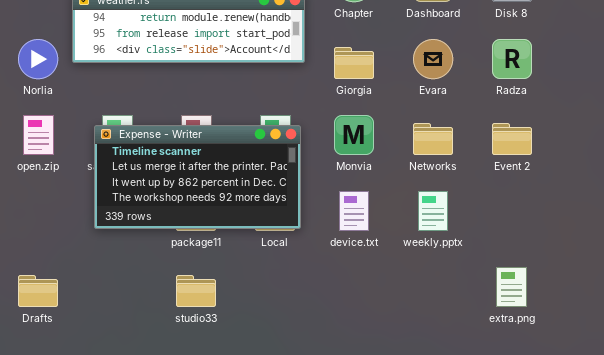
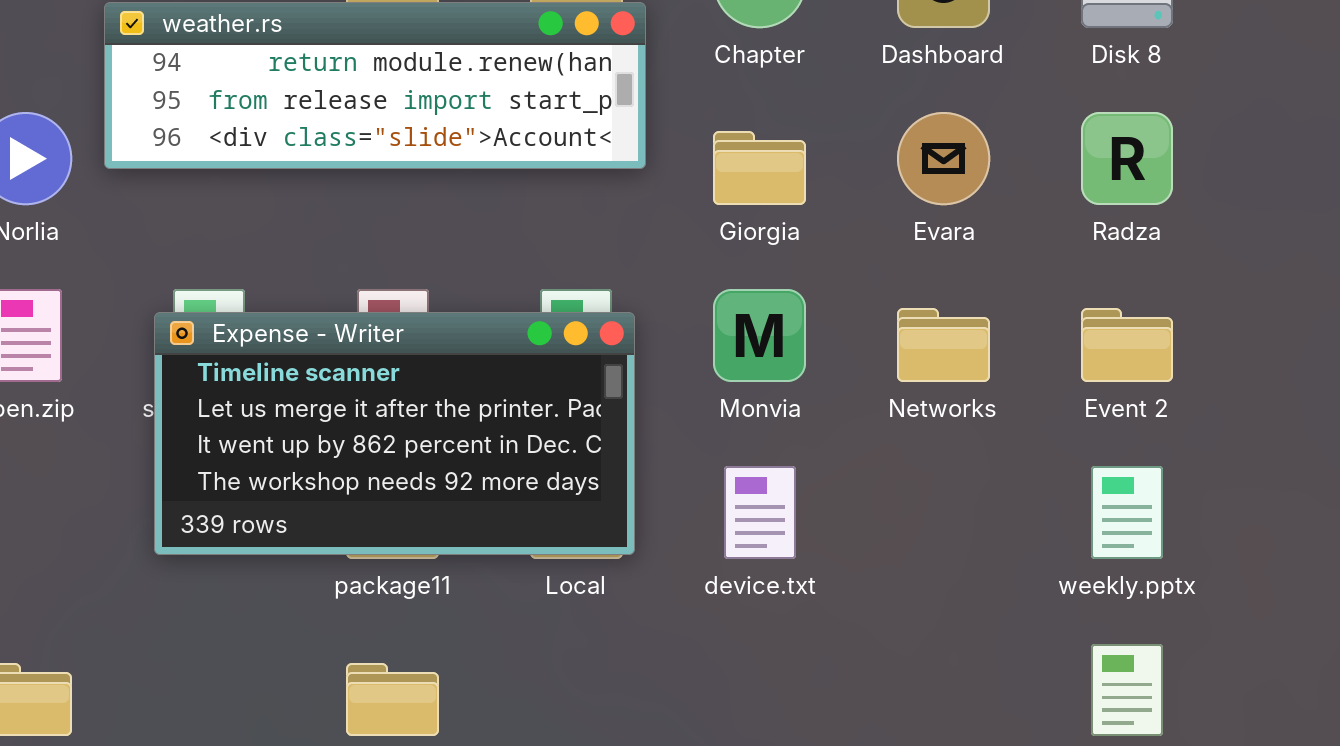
weekly.pptx: [418,191,448,231] -> [1091,466,1163,559], moved

